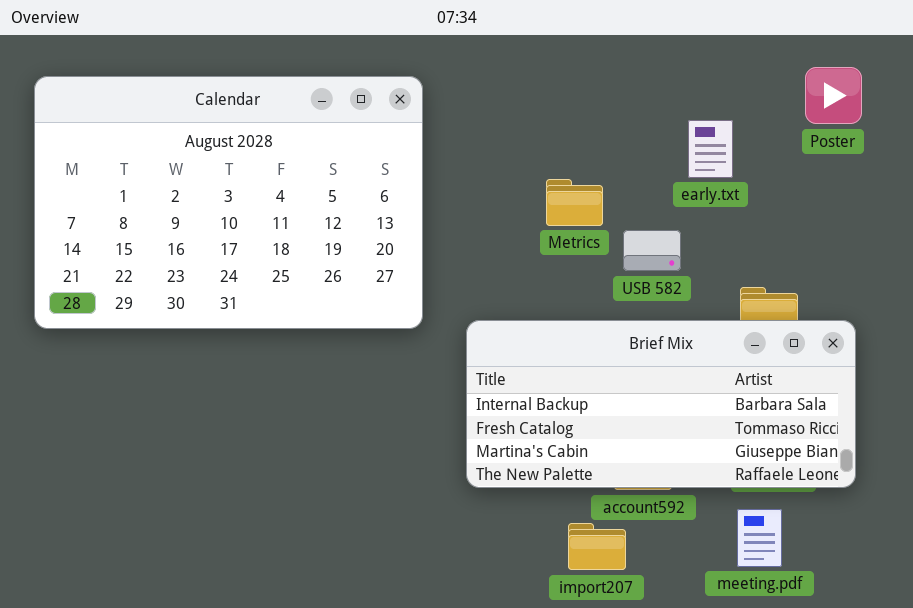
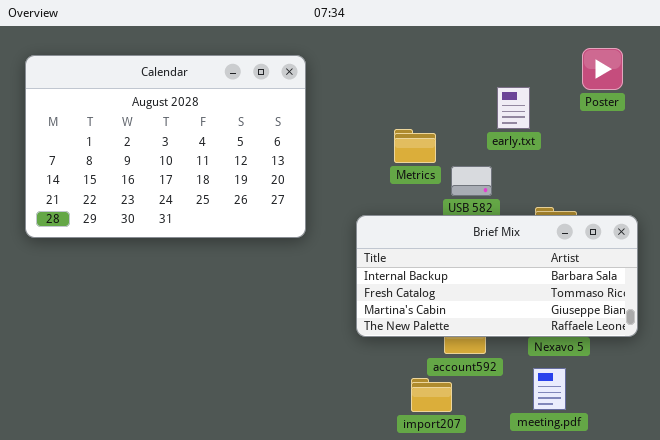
Brief Mix: [466,320,856,488] -> [356,215,638,337], moved

